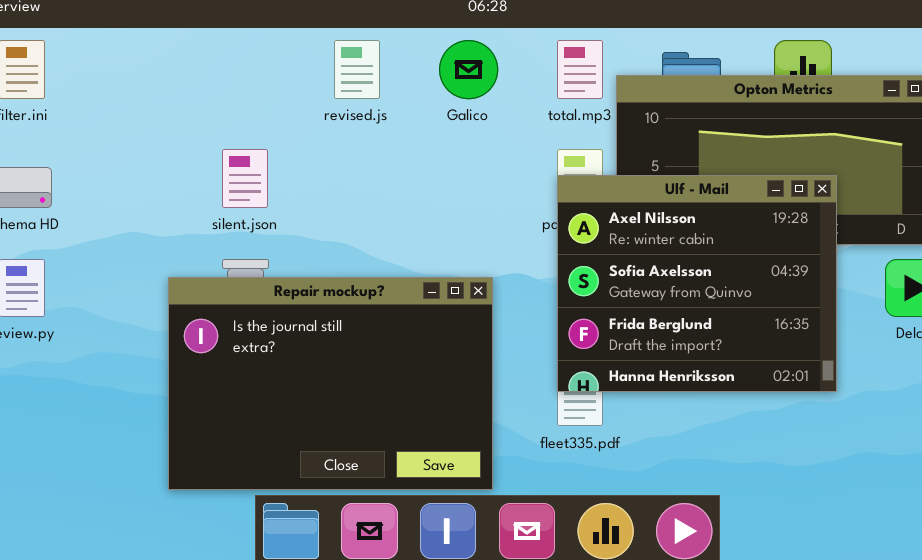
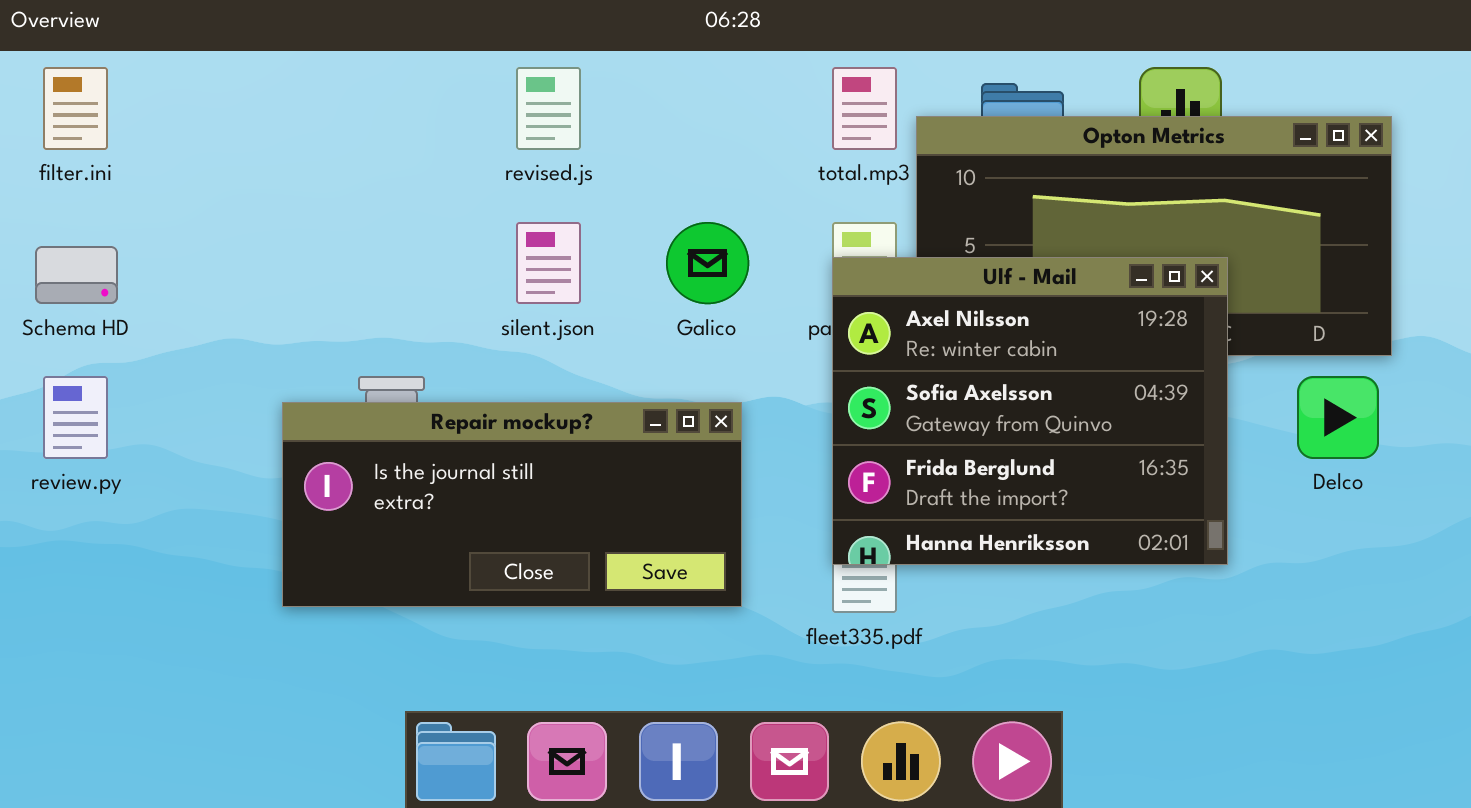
Galico: [439,40,498,99] -> [666,222,749,304], moved
silent.json: [222,149,268,208] -> [516,222,581,304], moved
Repair mockup?: [168,277,493,490] -> [282,402,742,607], resized

